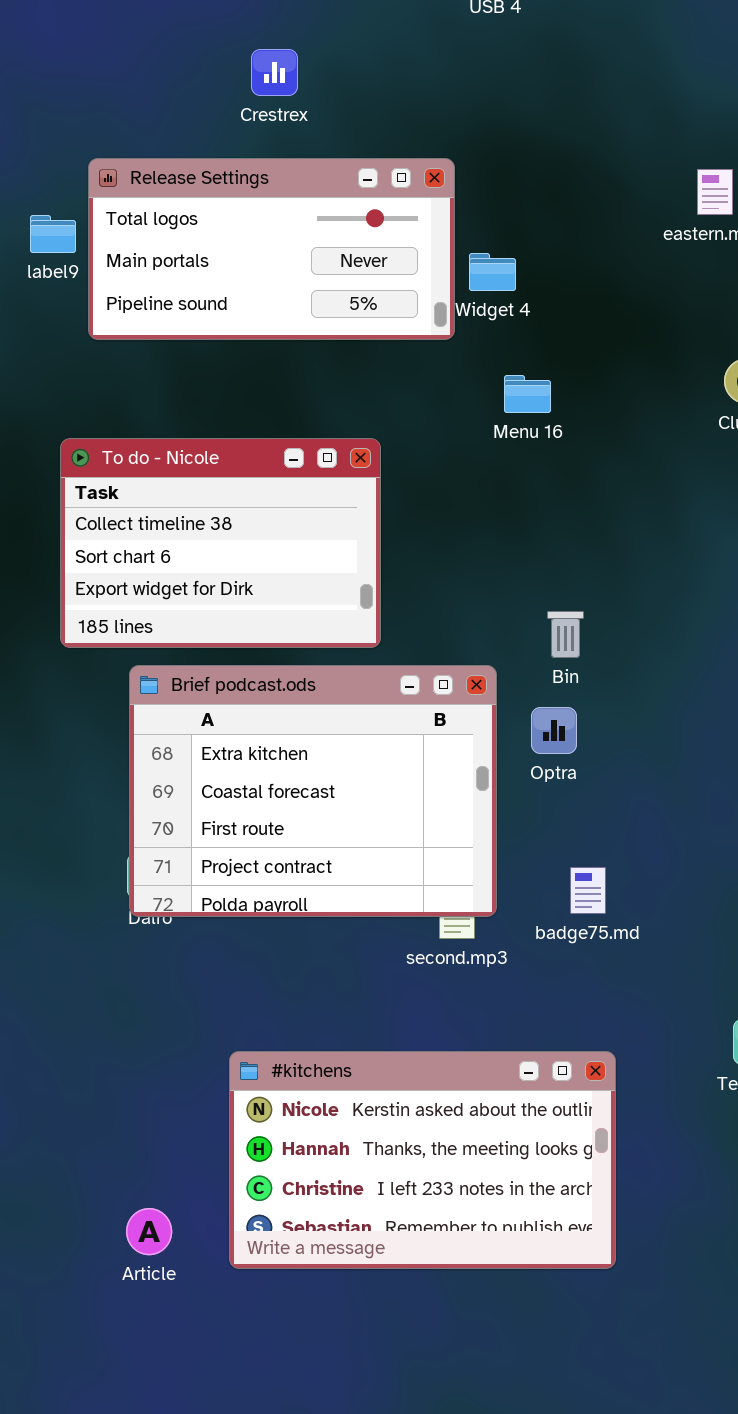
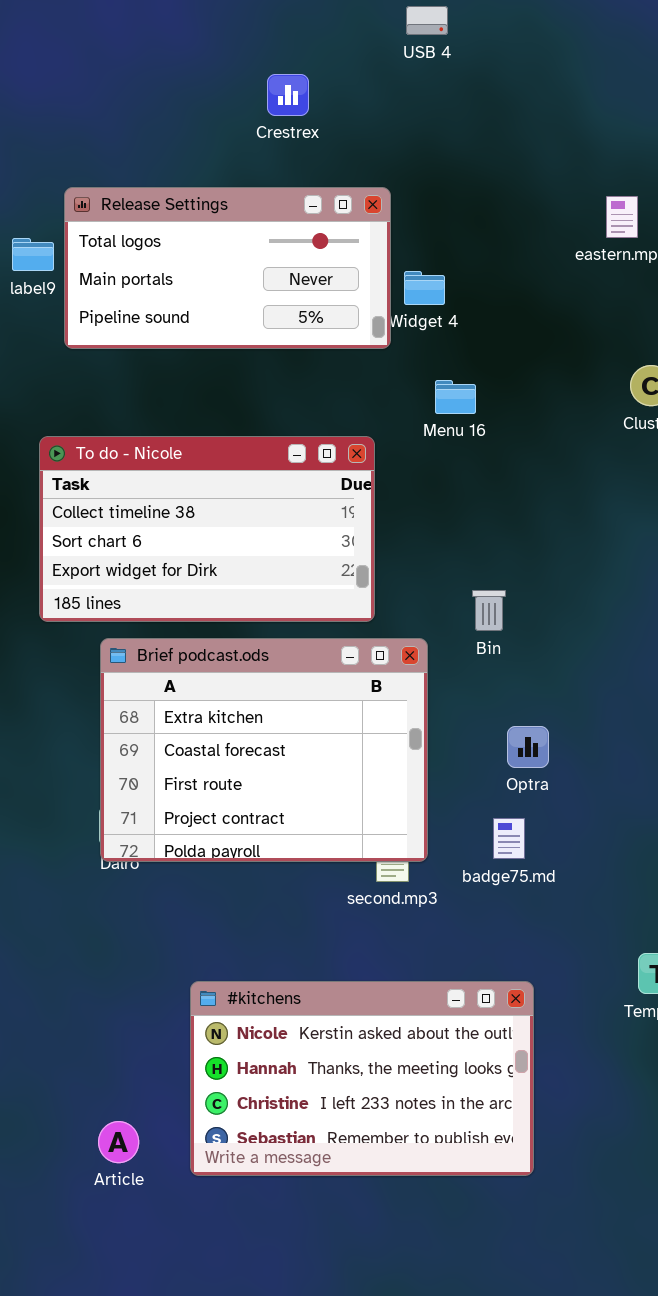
Crestrex: [251,49,298,96] -> [267,74,309,116], moved
To do - Nicole: [60,438,381,648] -> [39,436,375,622], resized
Optra: [531,707,577,754] -> [507,726,549,768], moved

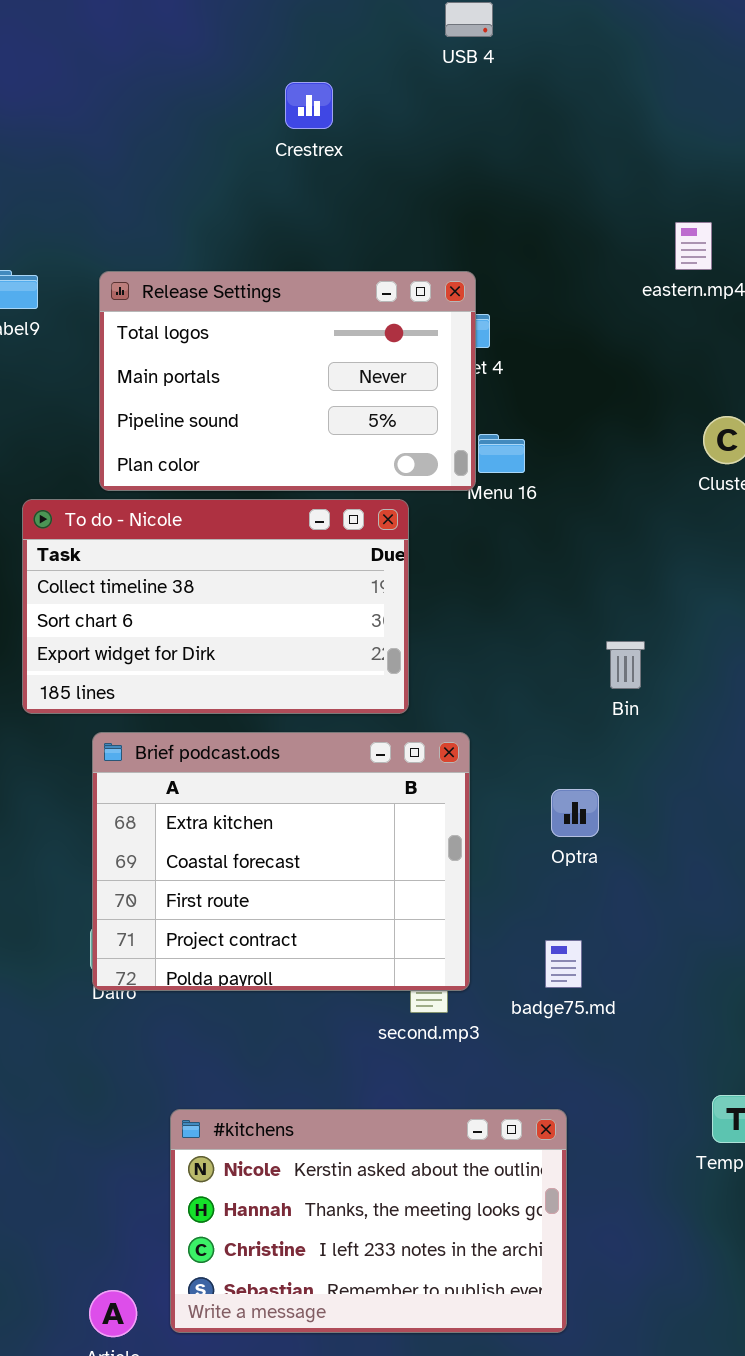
Release Settings: [64,187,391,349] -> [99,271,476,491], moved, resized
Bin: [472,590,506,631] -> [606,641,645,689], moved
Optra: [507,726,549,768] -> [551,789,599,837], moved
#kitchens: [190,981,534,1176] -> [170,1109,567,1333], moved

